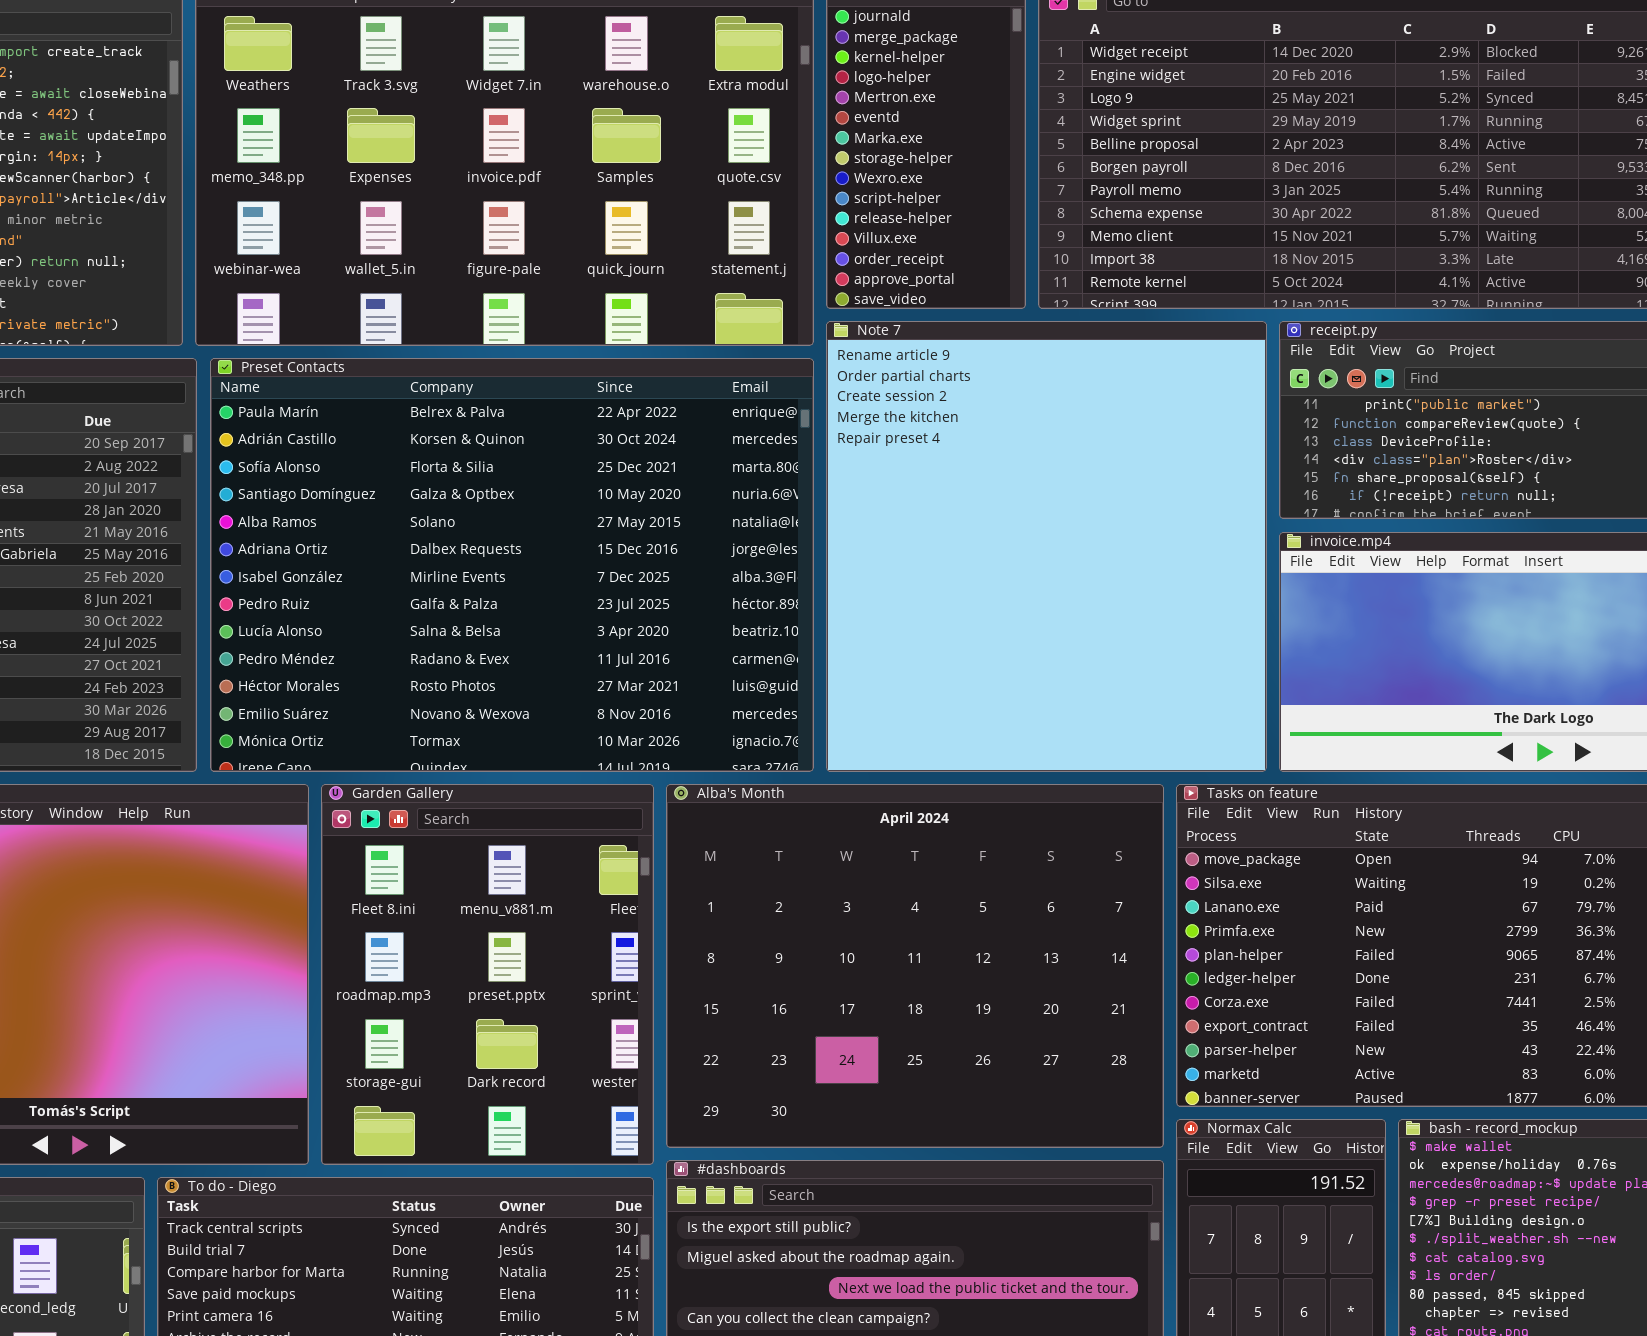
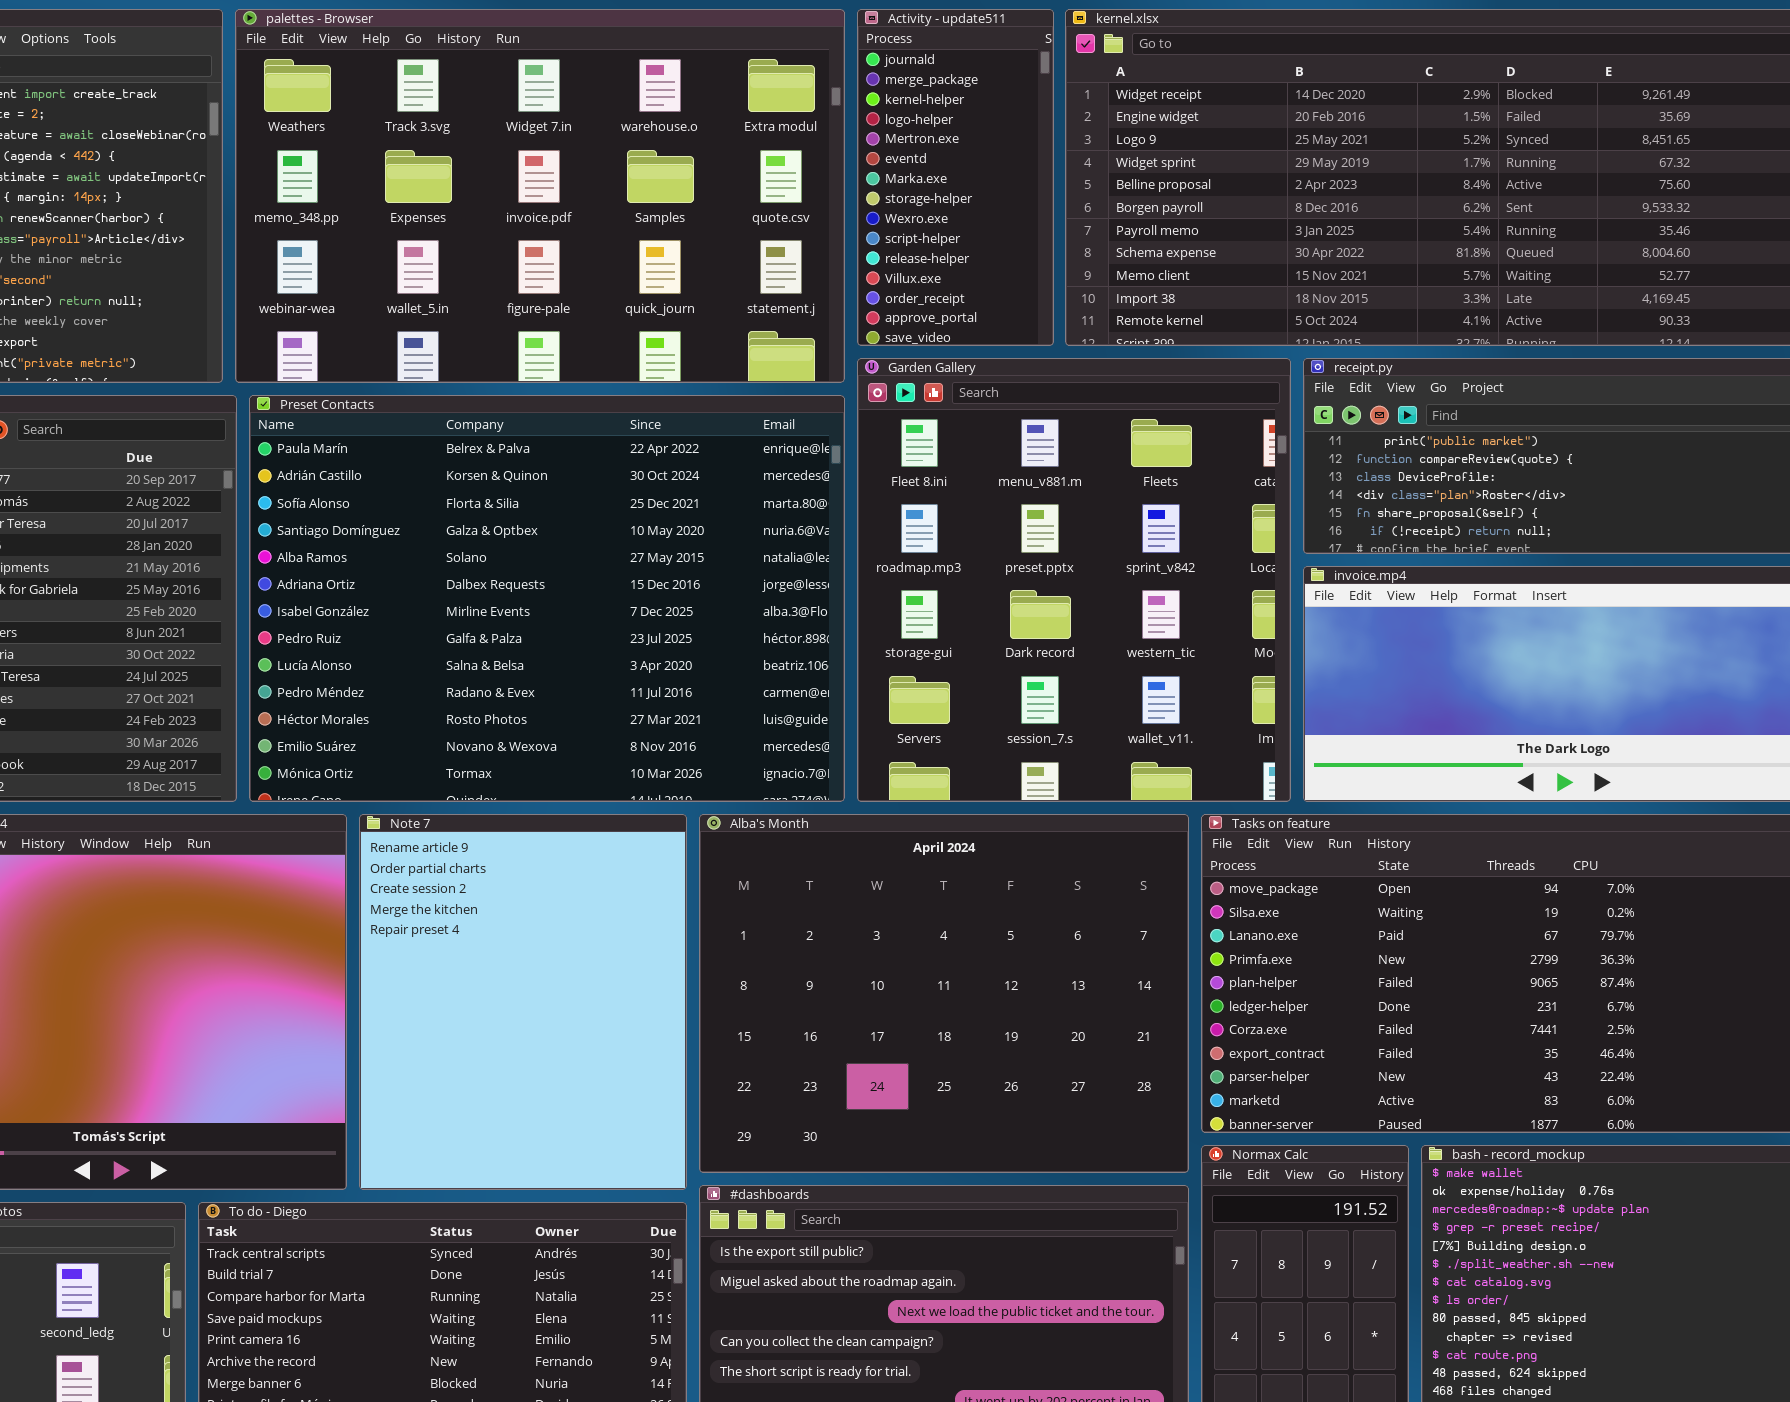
Note 7: [826,321,1267,772] -> [359,814,687,1190], moved, resized
Garden Gallery: [321,784,654,1165] -> [857,358,1291,802], moved, resized

